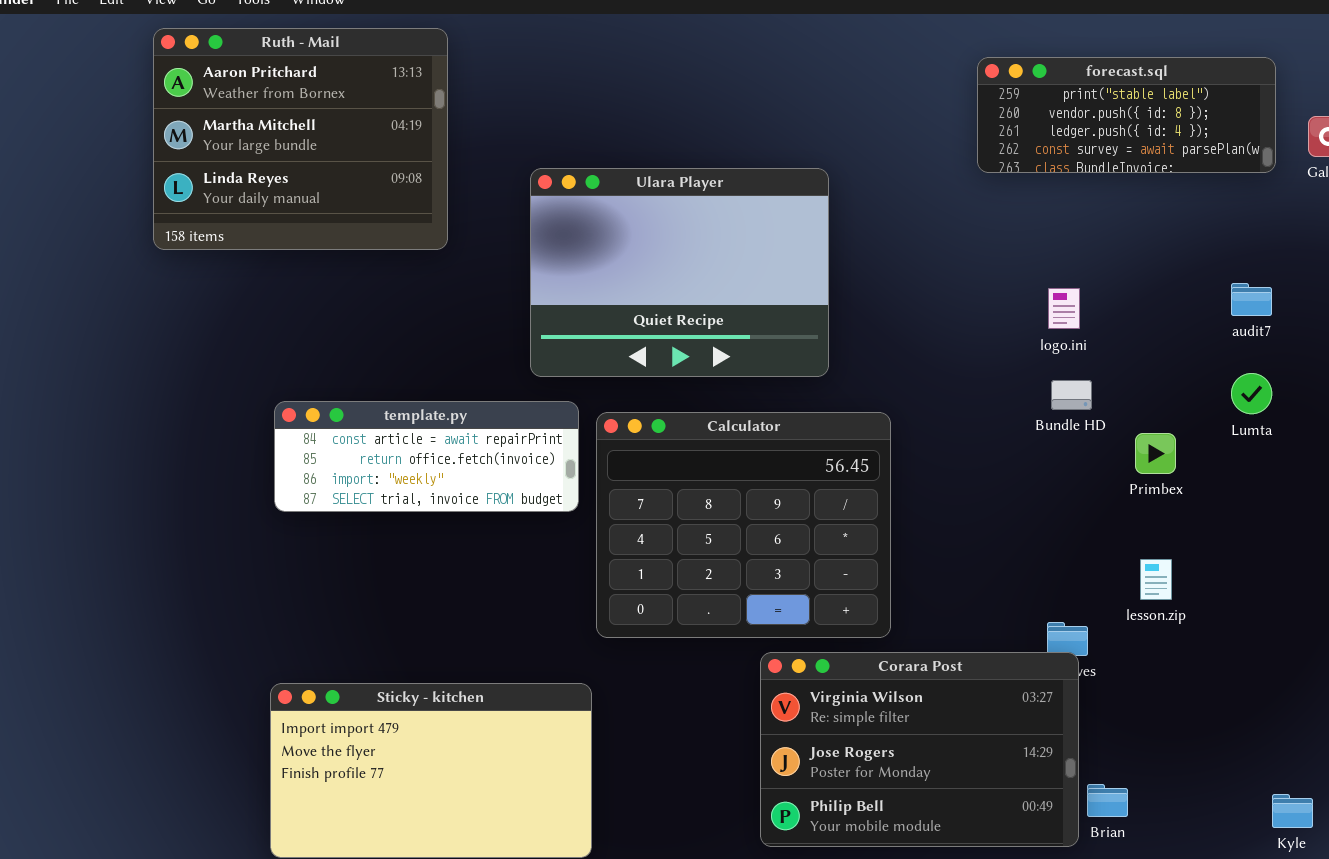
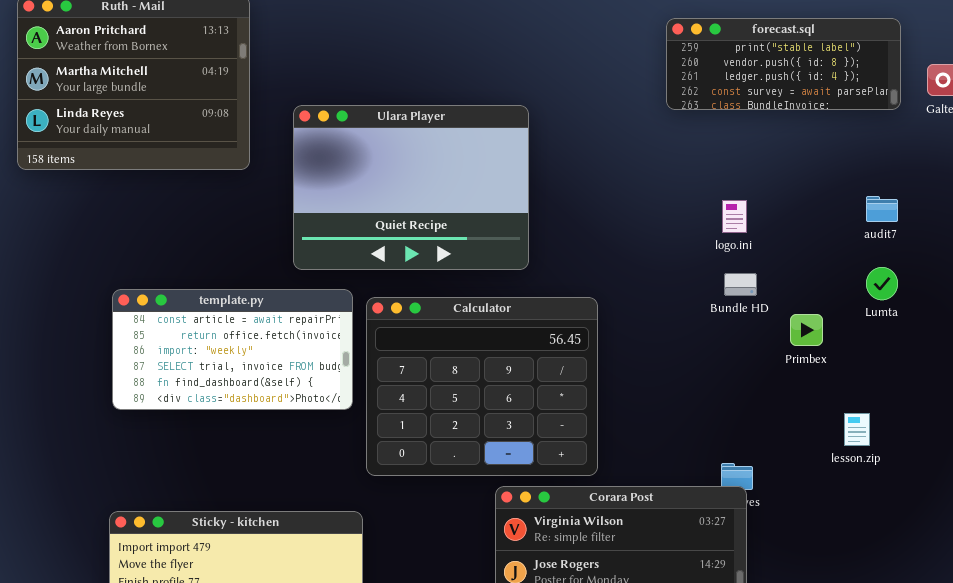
Ulara Player: [530,168,829,377] -> [293,105,529,270], moved
template.py: [274,401,579,512] -> [112,289,353,410], resized
lesson.zip: [1140,559,1172,600] -> [844,413,870,446], moved

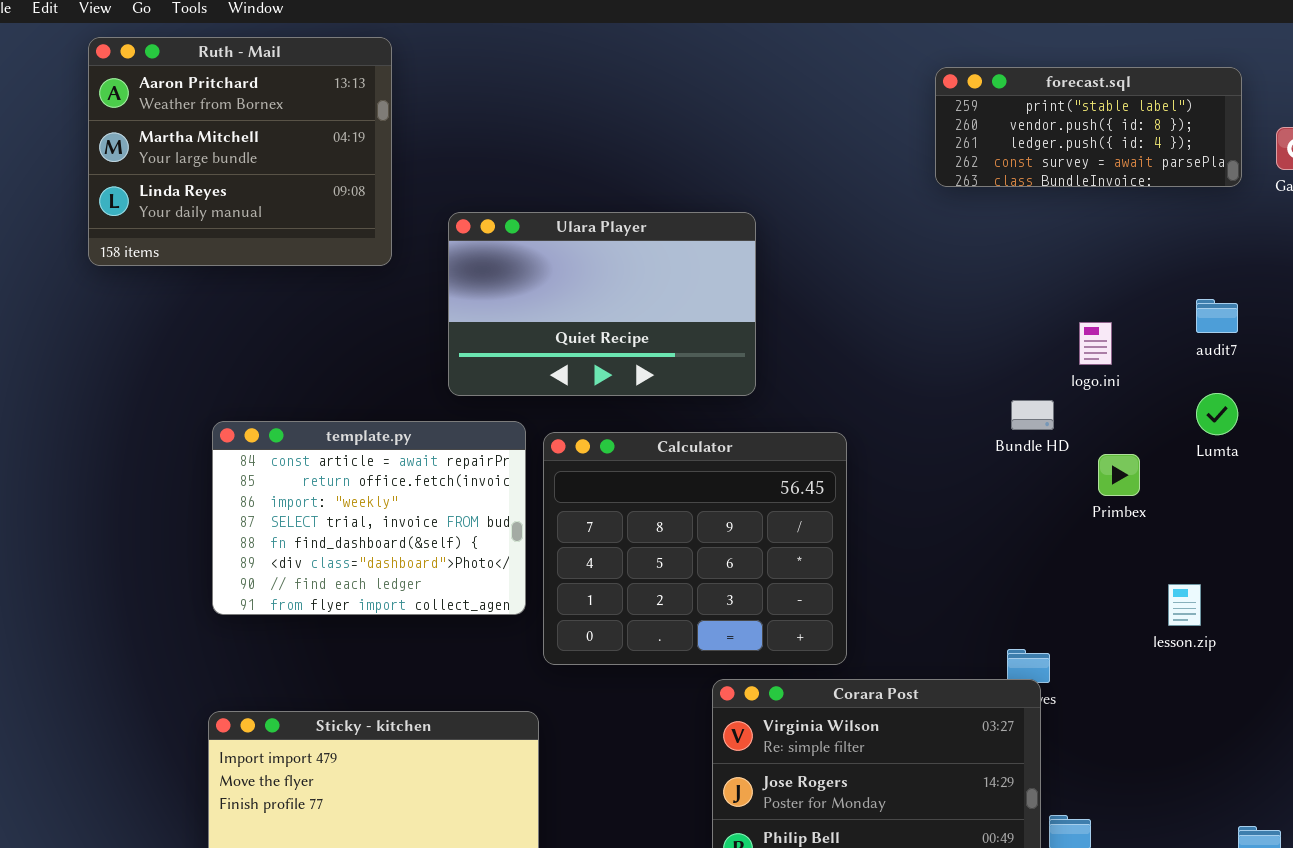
Ulara Player: [293,105,529,270] -> [448,212,756,396], resized
logo.ini: [722,200,747,233] -> [1079,322,1112,365], moved
template.py: [112,289,353,410] -> [212,421,526,615], resized

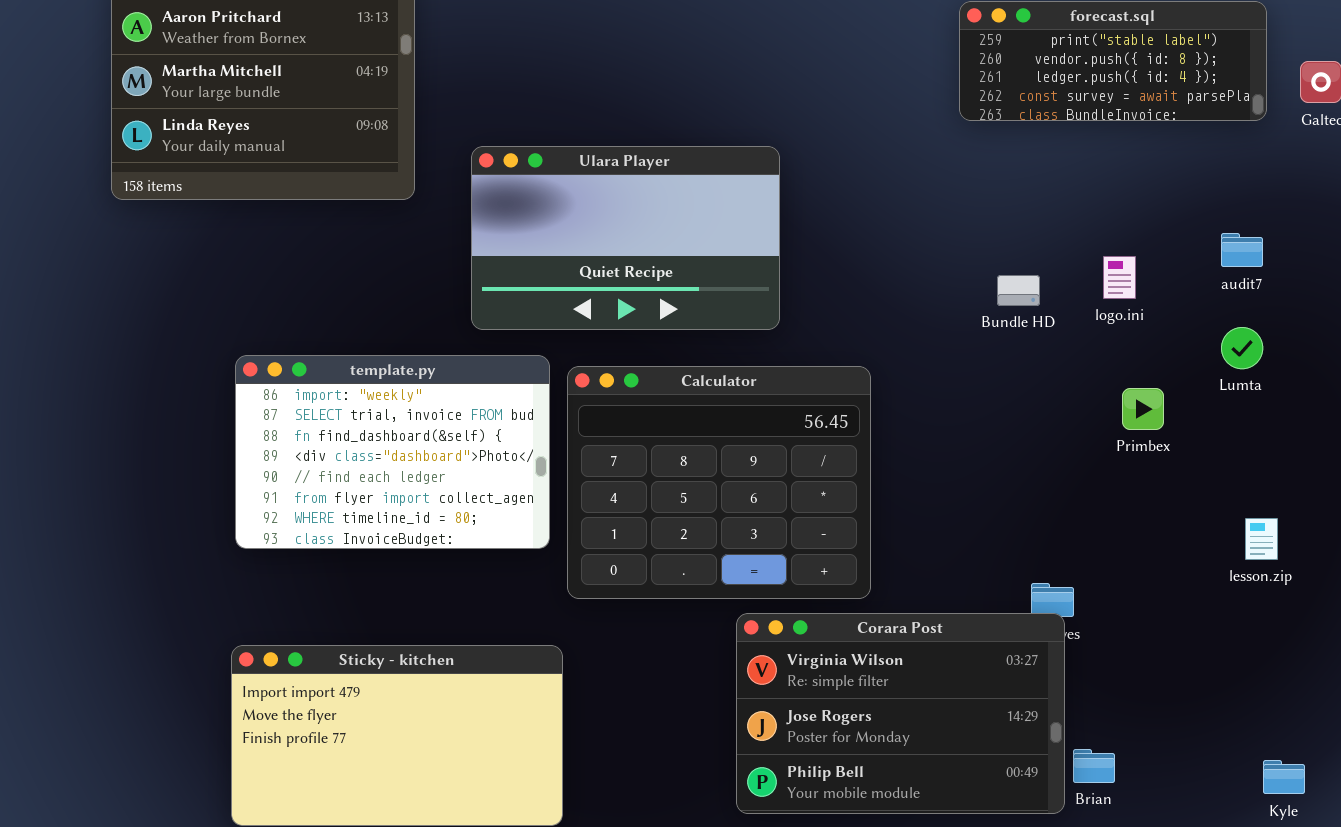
Bundle HD: [1011,400,1054,430] -> [997,275,1040,306], moved
template.py: [212,421,526,615] -> [235,355,550,549], scrolled down 2 rows
lesson.zip: [1168,584,1201,626] -> [1245,518,1278,560], moved

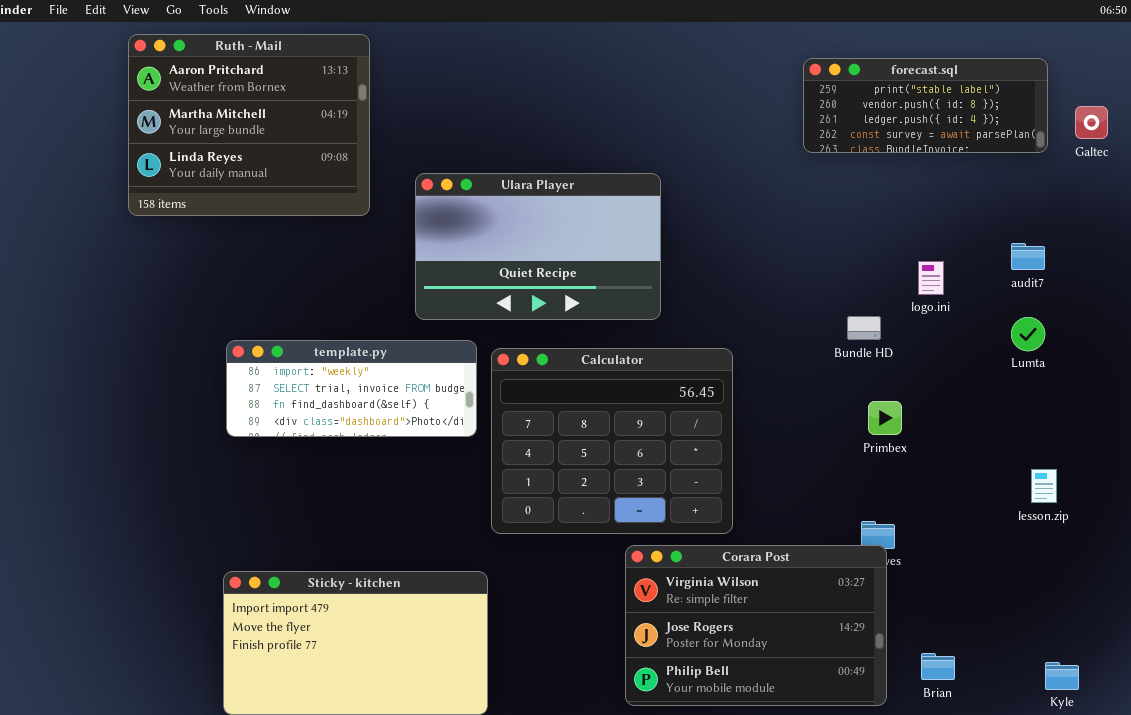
Bundle HD: [997,275,1040,306] -> [847,316,881,340], moved
template.py: [235,355,550,549] -> [226,340,477,437], resized
Primbex: [1122,388,1164,430] -> [868,401,902,435], moved
Brian: [1073,749,1115,783] -> [921,653,955,680], moved

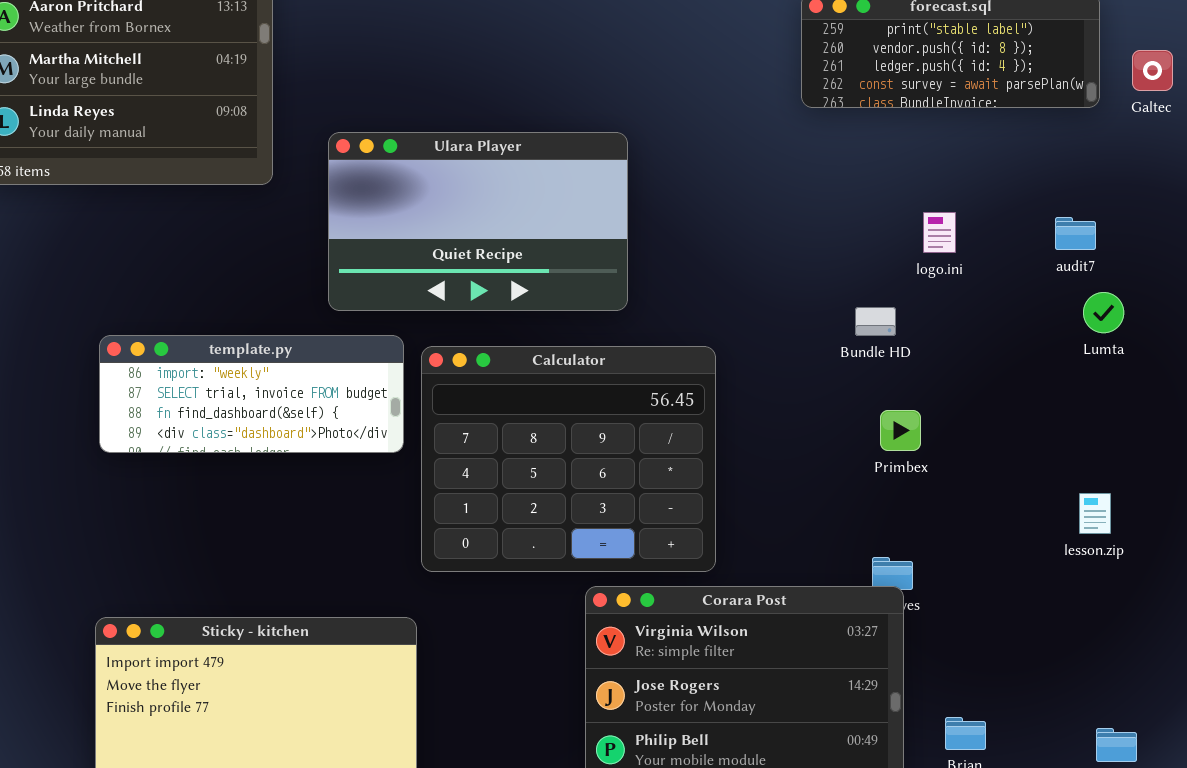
logo.ini: [918,261,944,295] -> [923,212,956,253], moved
Lumta: [1011,317,1045,351] -> [1083,292,1124,333], moved

